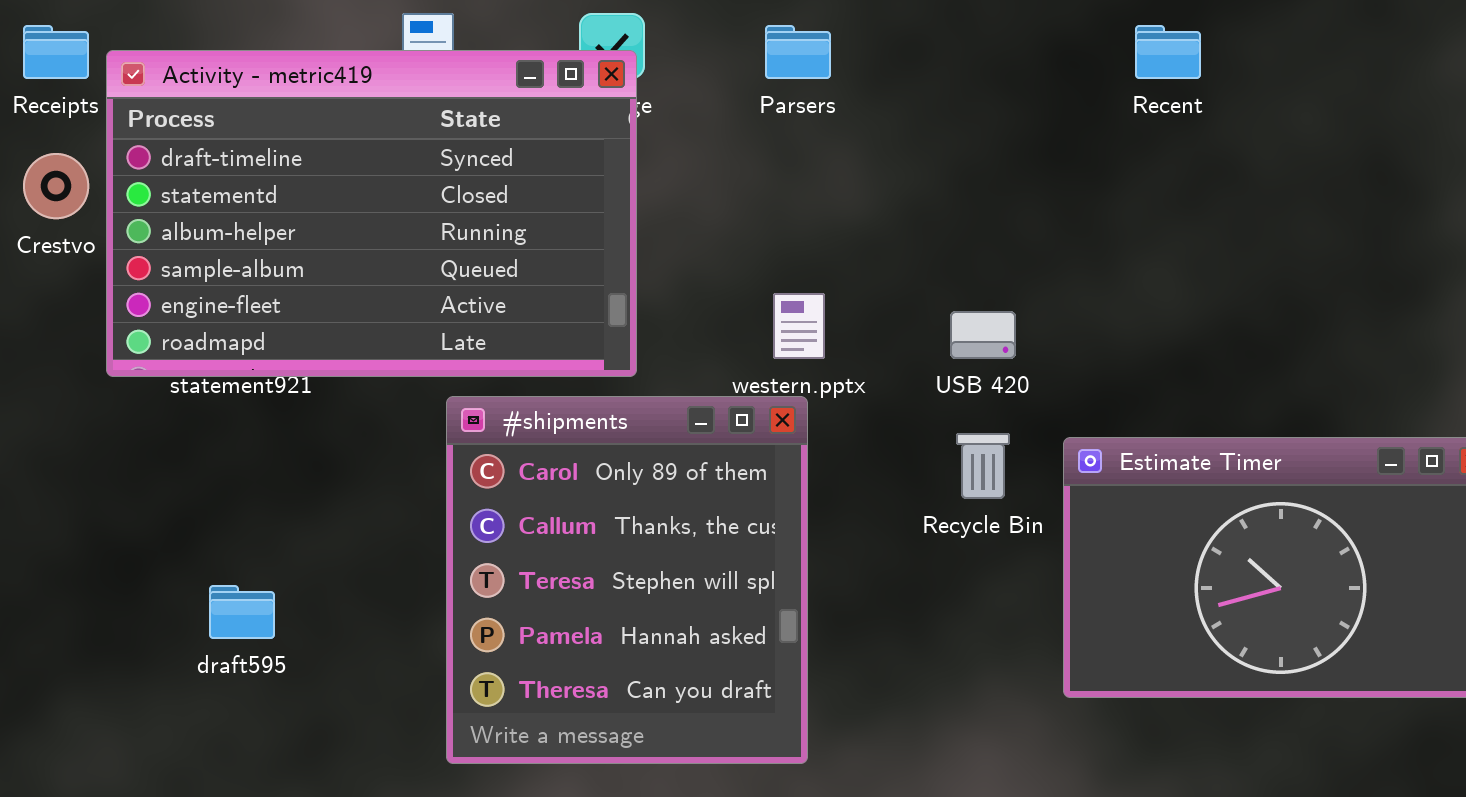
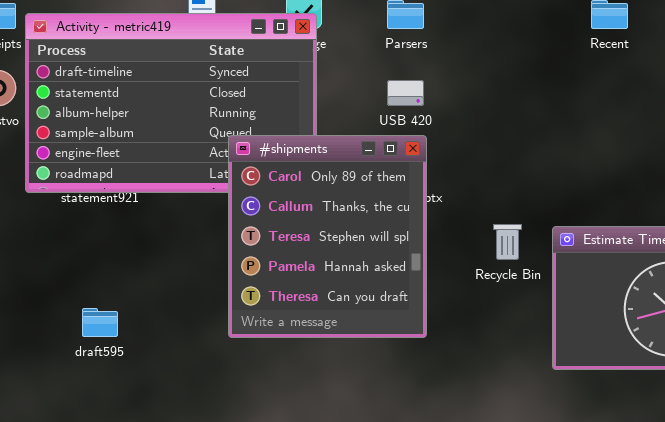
USB 420: [950,311,1016,359] -> [387,80,424,106], moved
#shipments: [446,396,808,764] -> [228,135,427,338], moved

